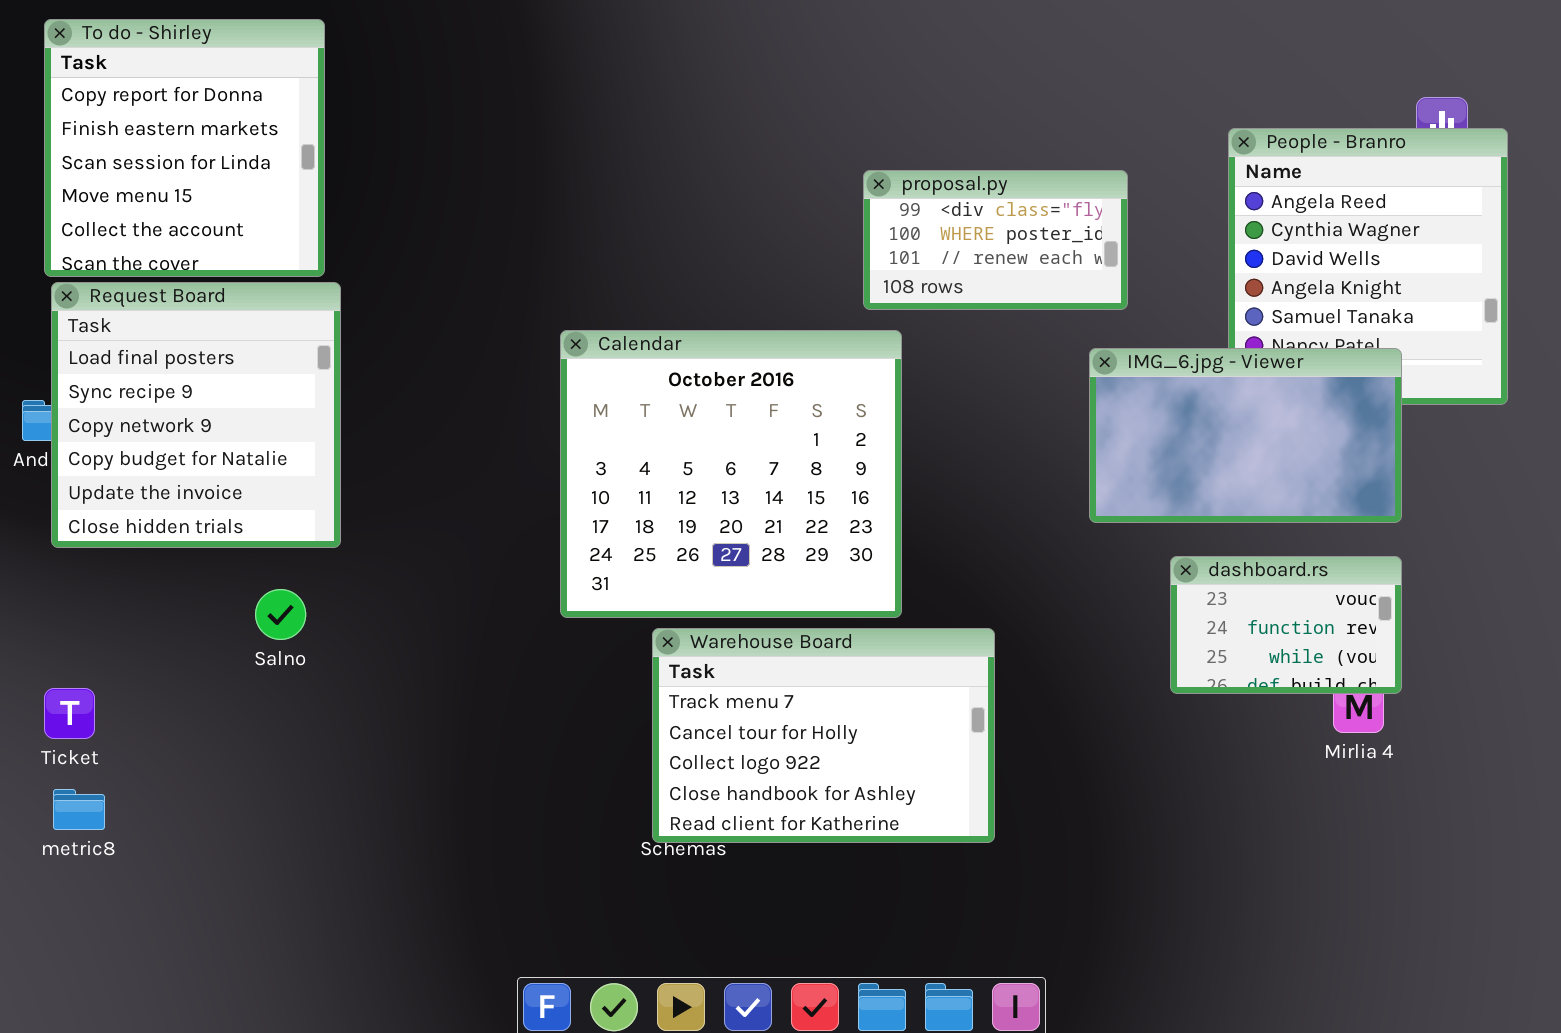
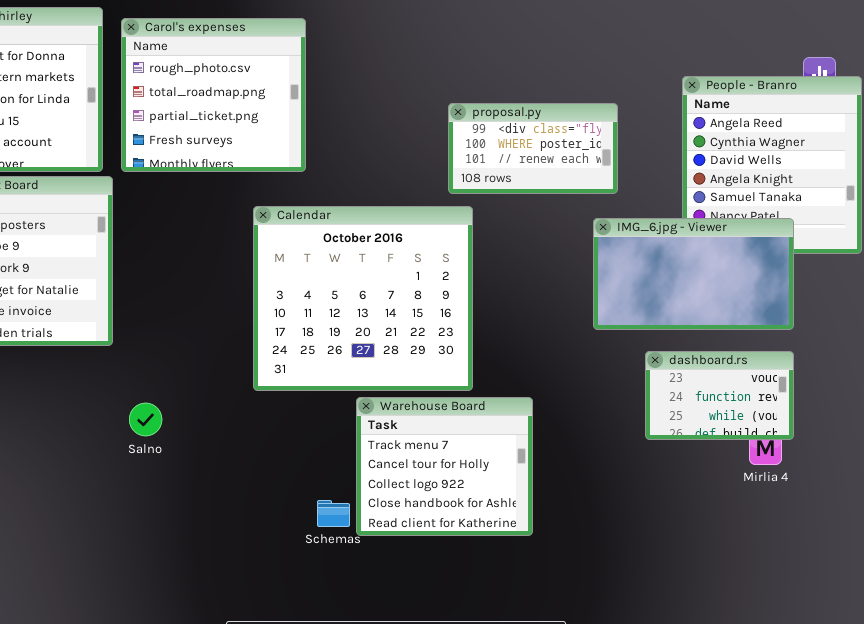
Carol's expenses: none -> [121,18,306,172], opened
Salno: [255,589,306,640] -> [129,403,162,436], moved
Warehouse Board: [652,628,995,843] -> [356,397,533,536], resized

